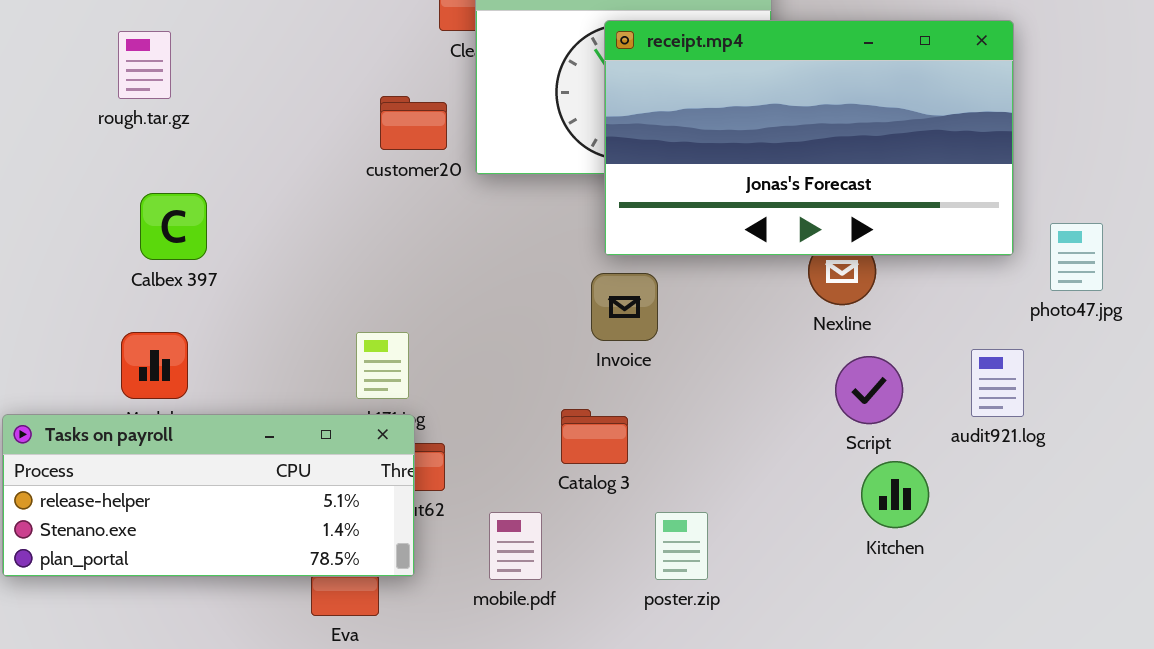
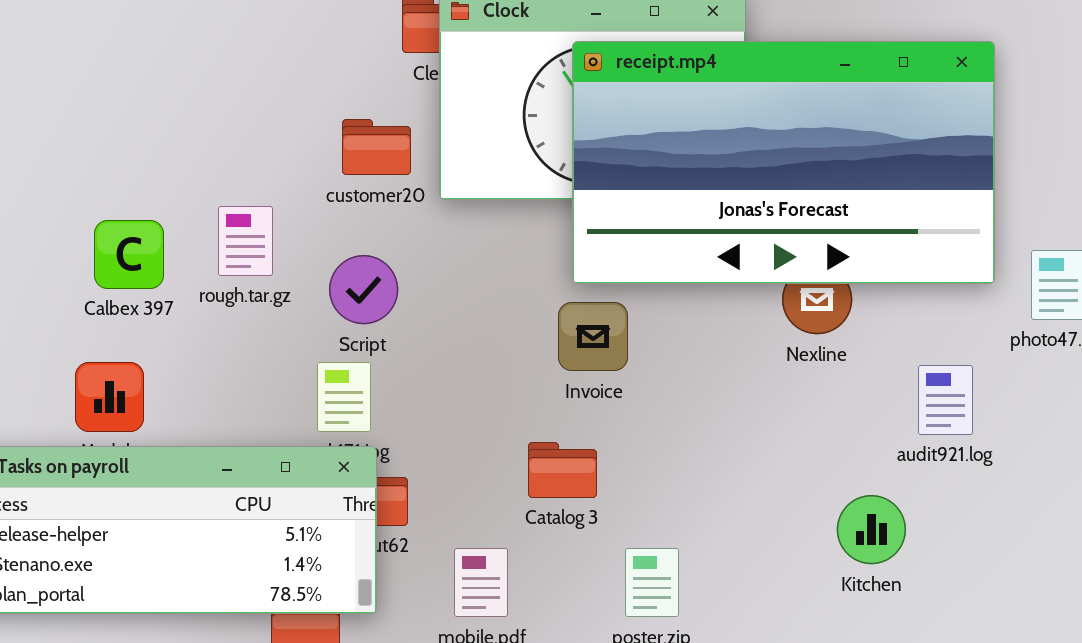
rough.tar.gz: [118,31,171,99] -> [218,206,273,276], moved
audit921.log: [971,349,1024,417] -> [918,365,973,435], moved
Script: [835,356,903,424] -> [329,255,398,324], moved

